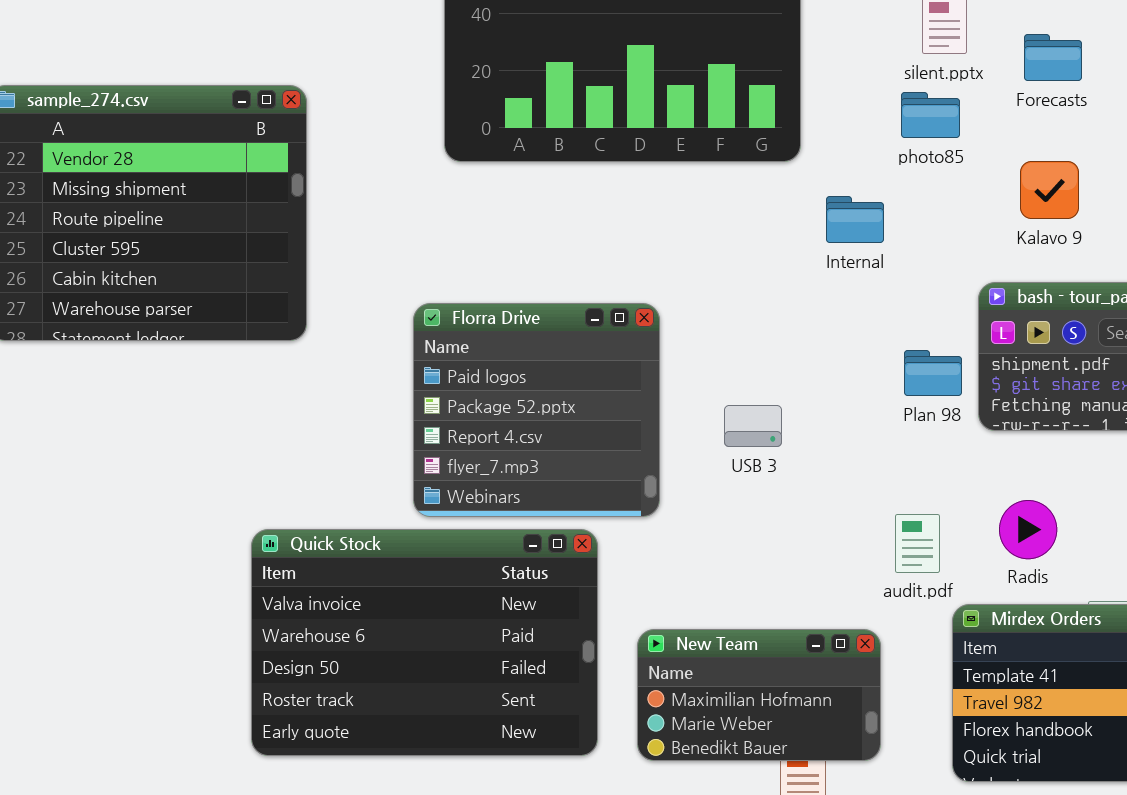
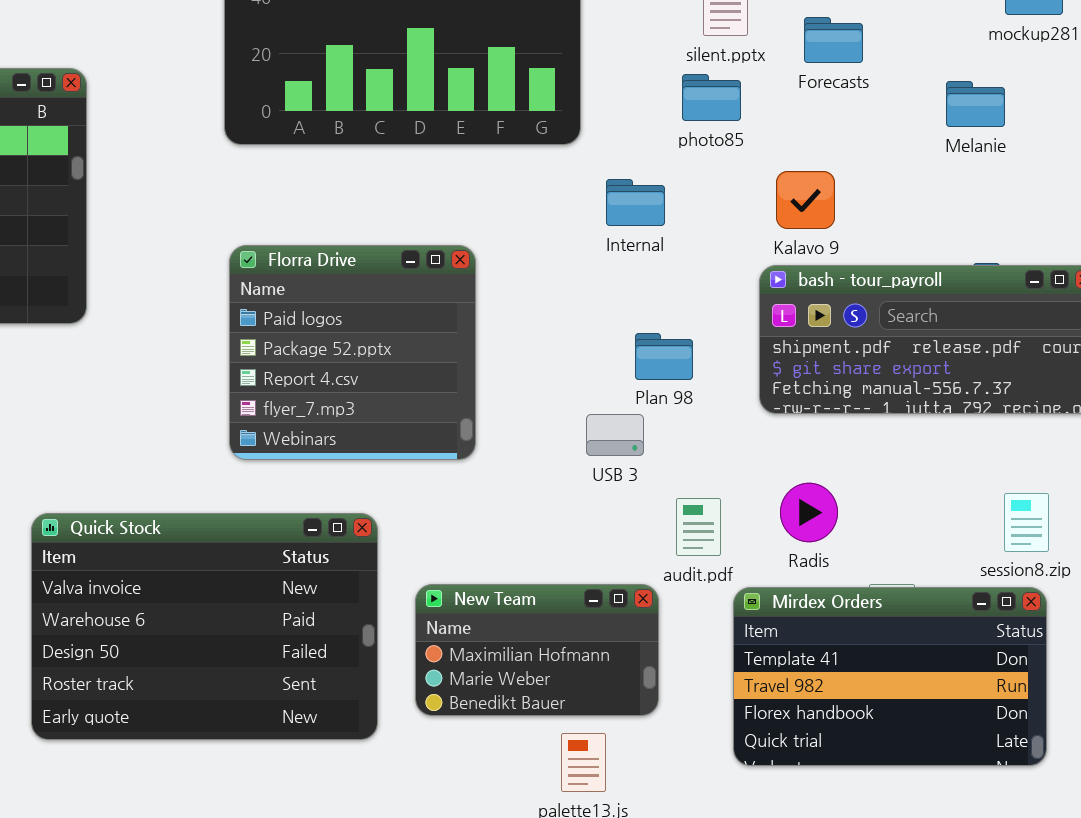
Kalavo 9: [1020,161,1079,219] -> [776,171,835,229], moved
Florra Drive: [413,303,660,517] -> [229,245,476,460], moved
Plan 98: [904,350,962,396] -> [635,333,693,380], moved
USB 3: [724,405,782,447] -> [586,414,644,456], moved
New Team: [637,629,881,761] -> [415,584,659,716], moved

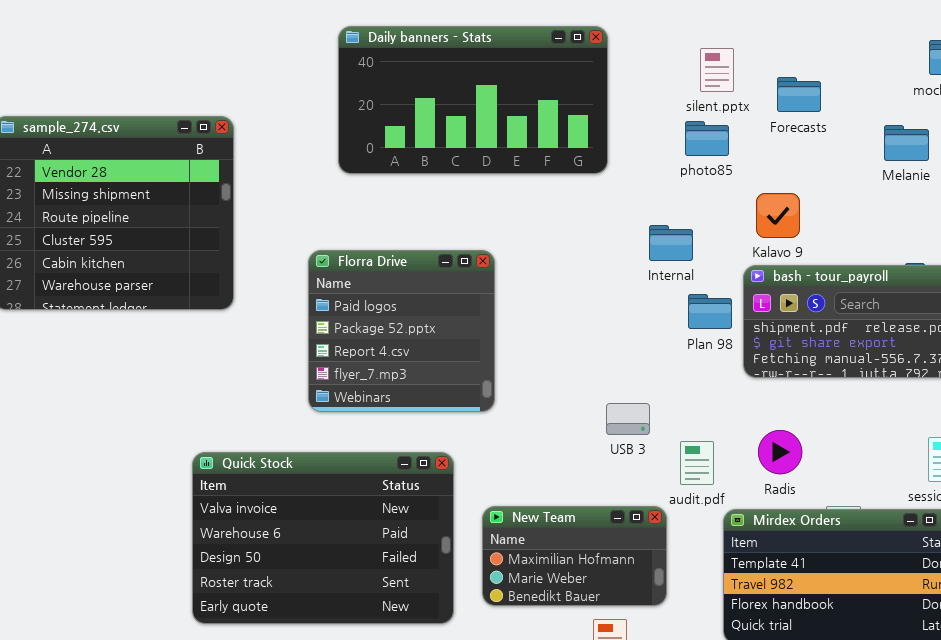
Internal: [606,179,665,226] -> [649,225,693,261], moved
Florra Drive: [229,245,476,460] -> [308,250,495,412], moved
Plan 98: [635,333,693,380] -> [688,294,732,329], moved
USB 3: [586,414,644,456] -> [606,403,650,435], moved

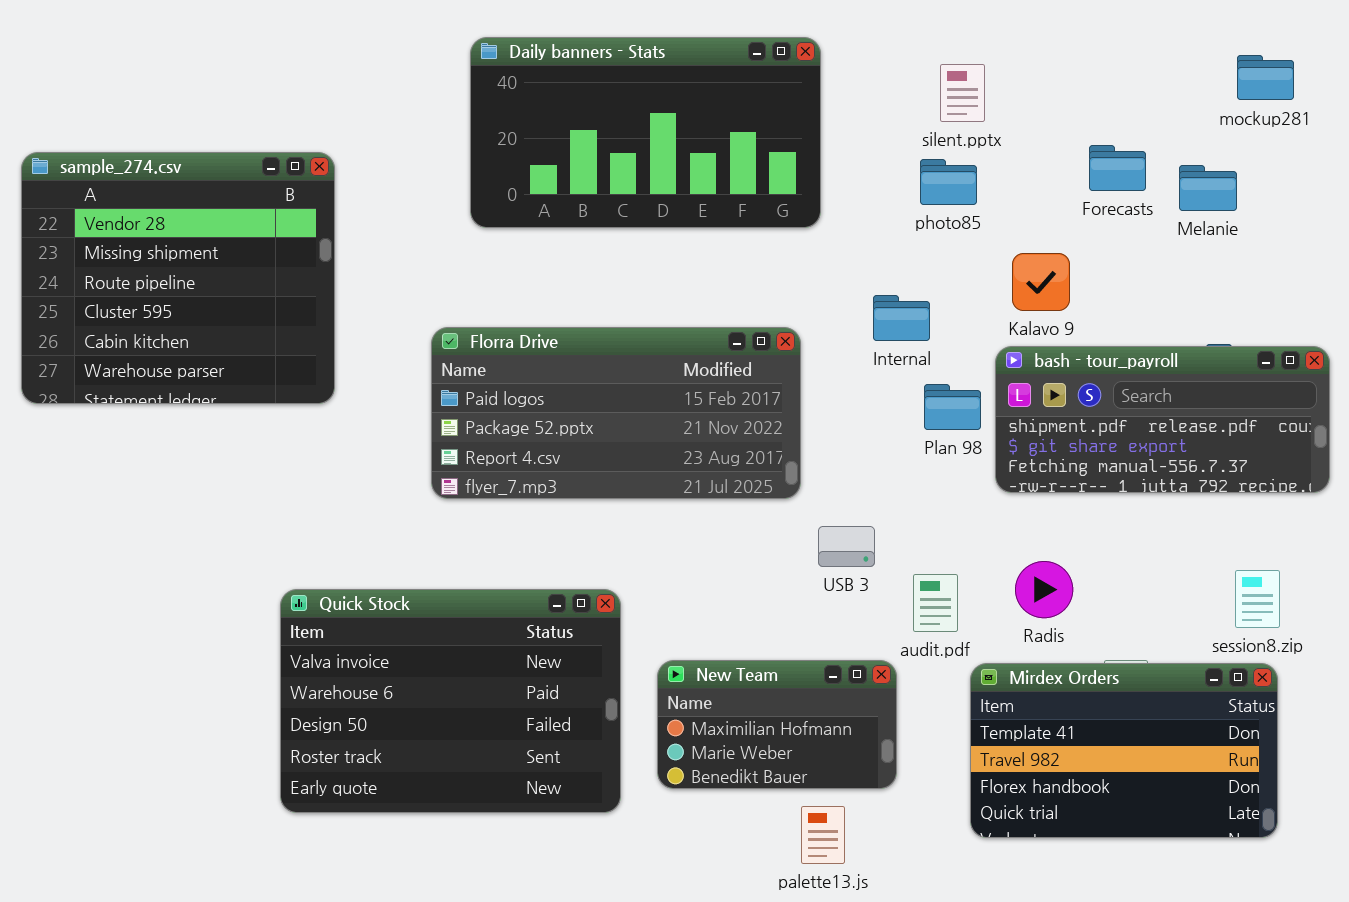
Forecasts: [777,77,821,112] -> [1089,145,1146,191], moved
Florra Drive: [308,250,495,412] -> [431,327,801,499], resized

